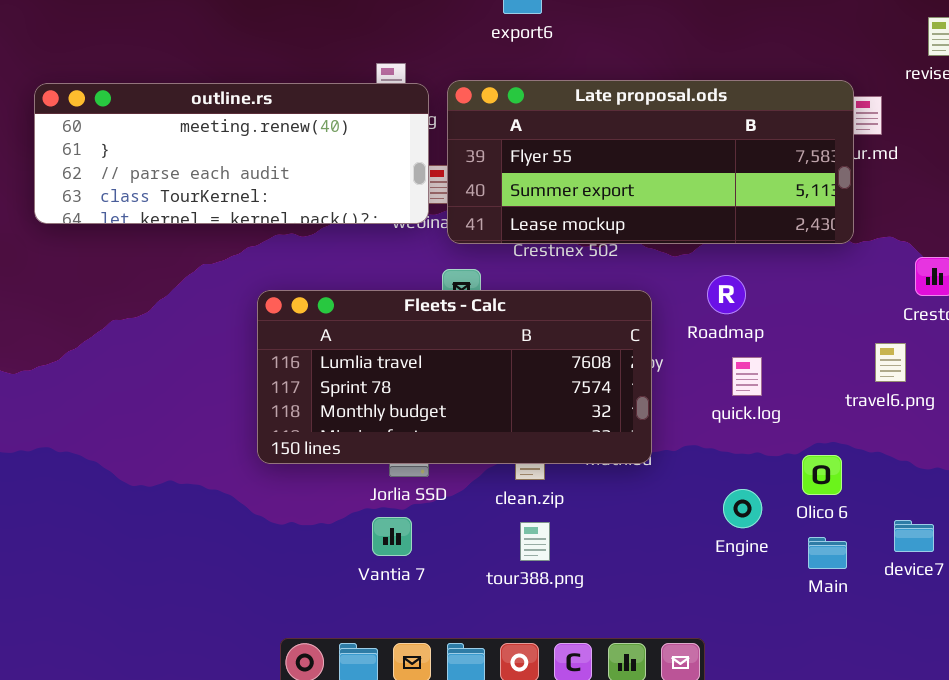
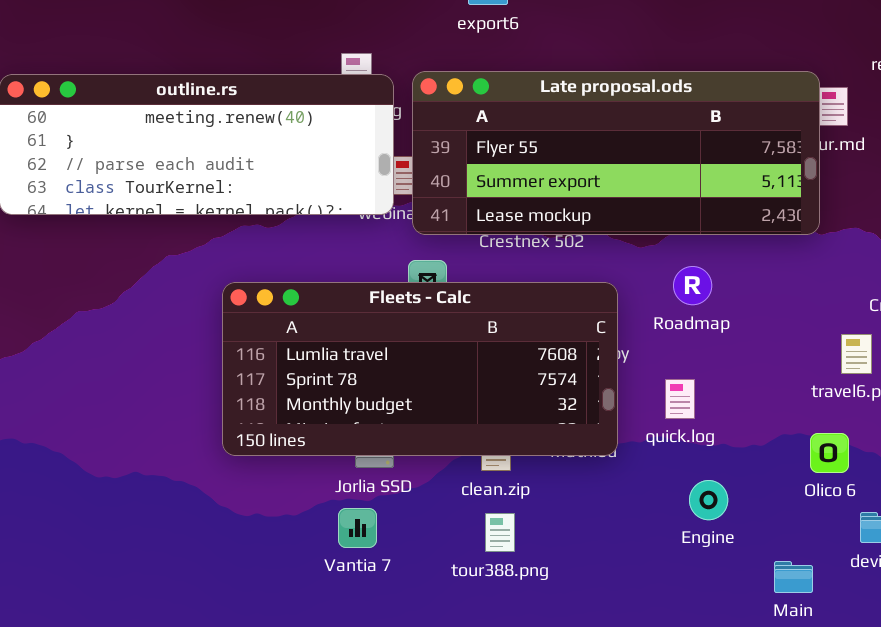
quick.log: [732,357,762,396] -> [665,379,695,419], moved
Olico 6: [802,455,842,495] -> [810,433,849,473], moved
Main: [808,537,847,569] -> [774,561,813,593], moved

